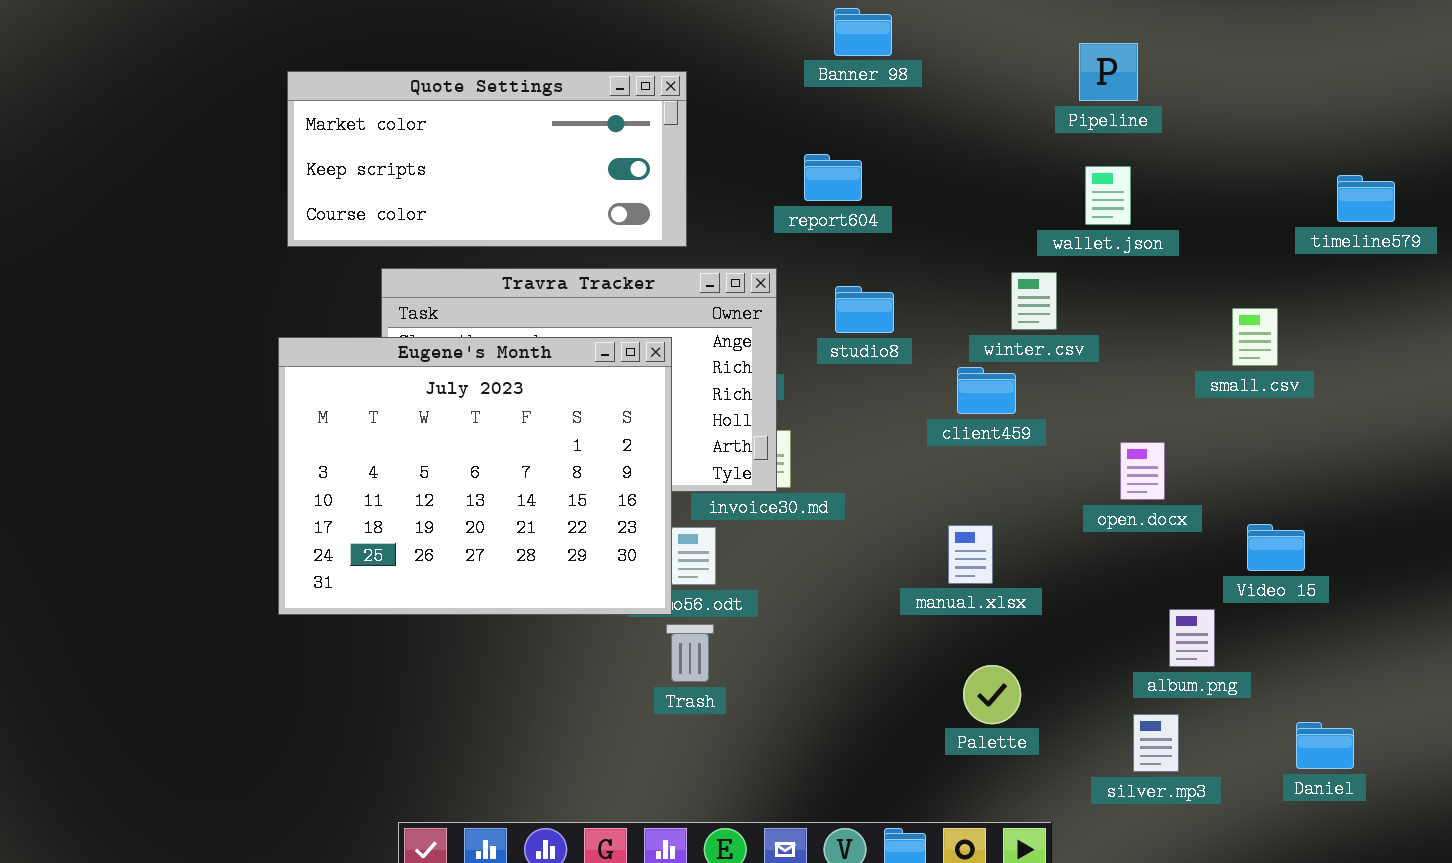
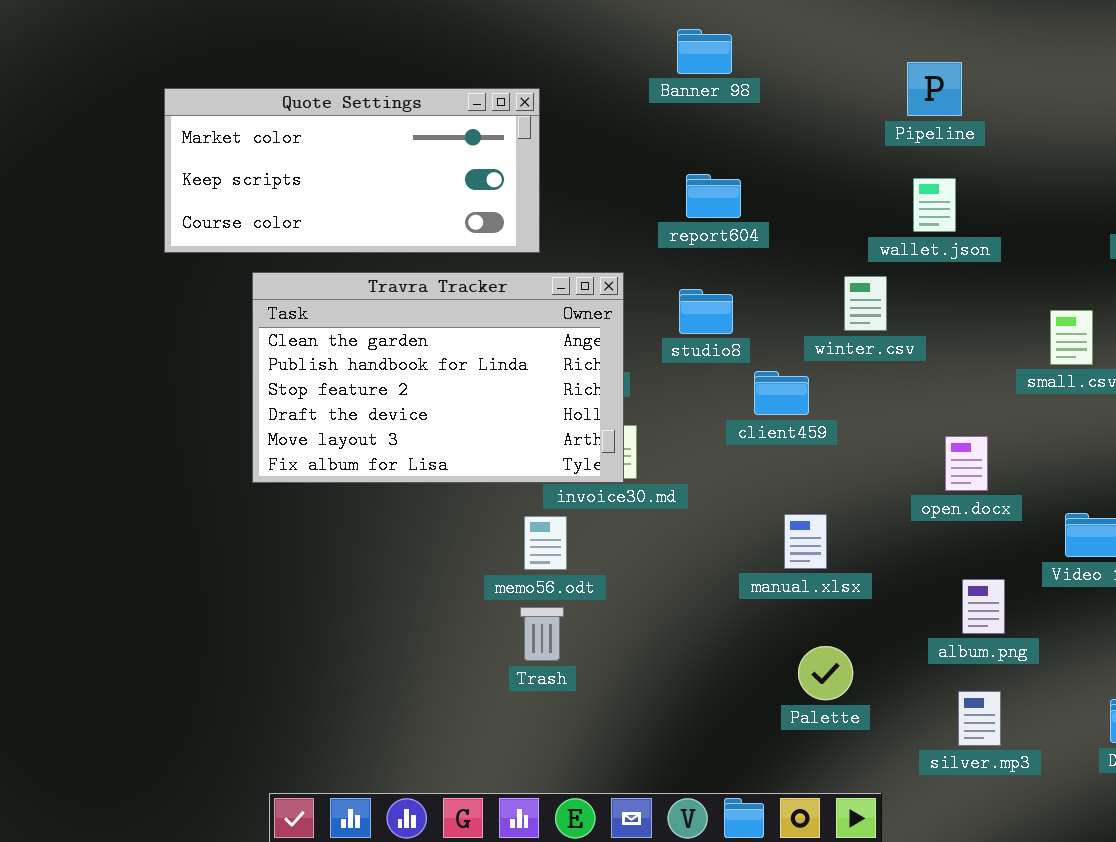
report604: [804,154,862,201] -> [686,174,741,218], moved
Eugene's Month: [278,337,672,615] -> none, closed
client459: [957,367,1016,414] -> [754,371,809,415], moved
album.png: [1169,609,1215,667] -> [962,579,1005,634], moved

